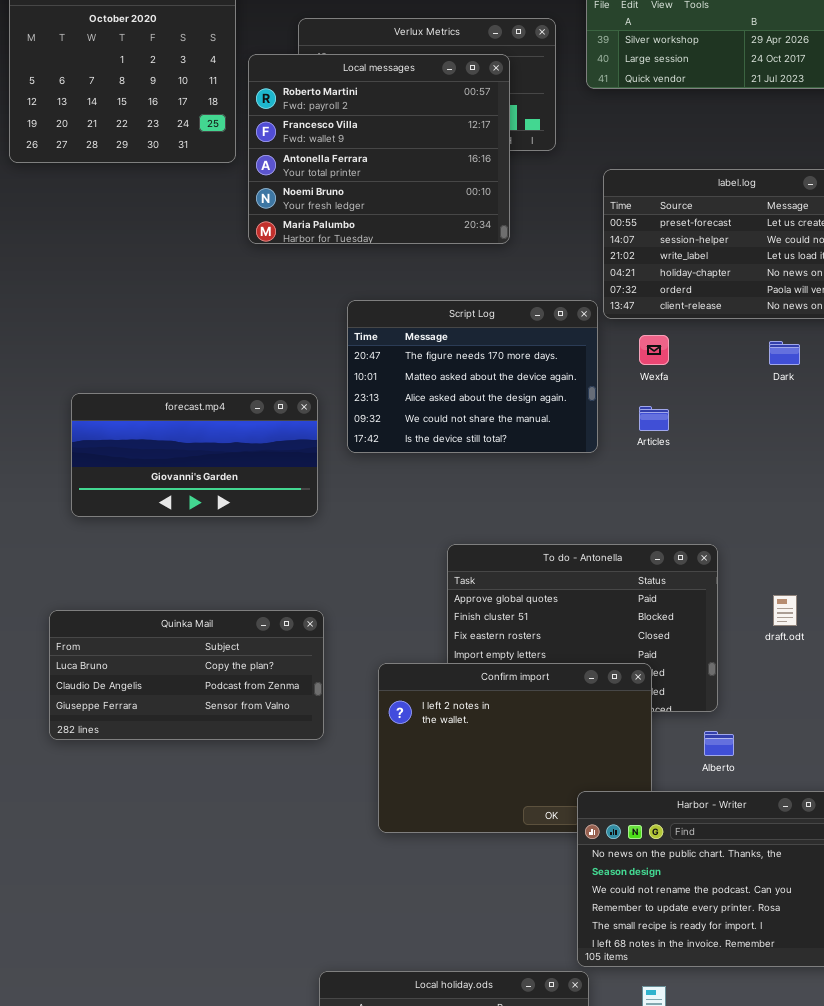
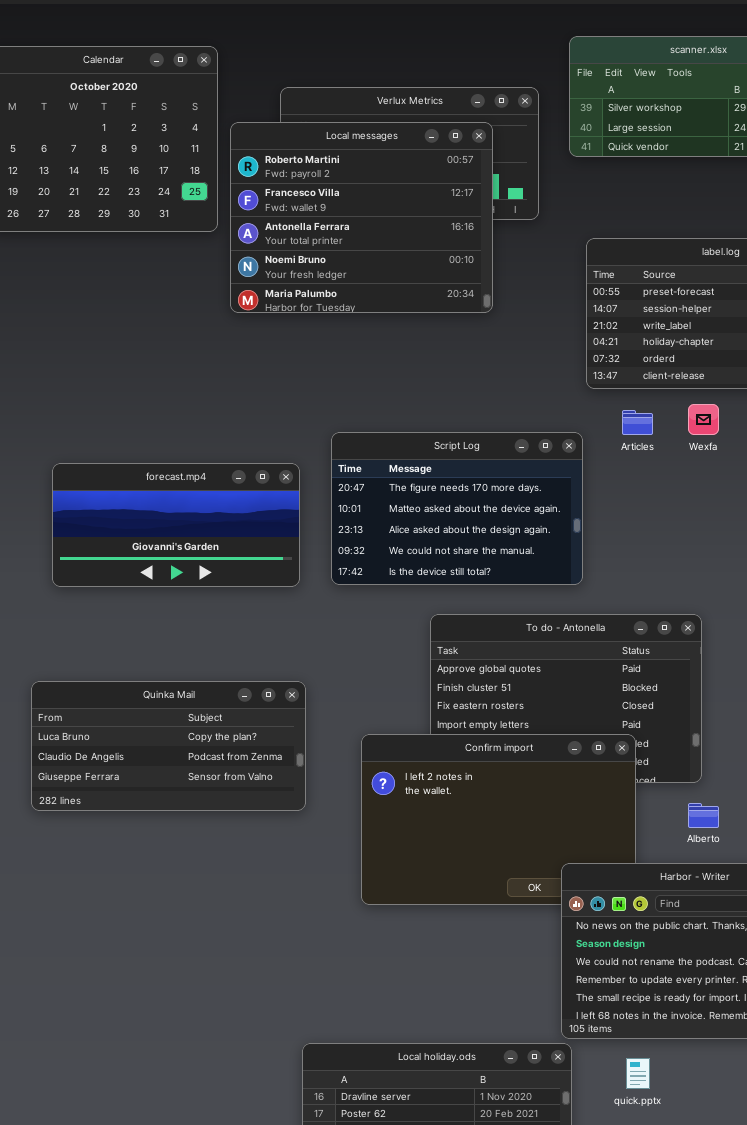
Script Log: [347,300,598,453] -> [331,432,583,585], moved
Wexfa: [639,335,669,365] -> [688,404,719,435], moved
Articles: [639,406,669,431] -> [622,410,653,435], moved

